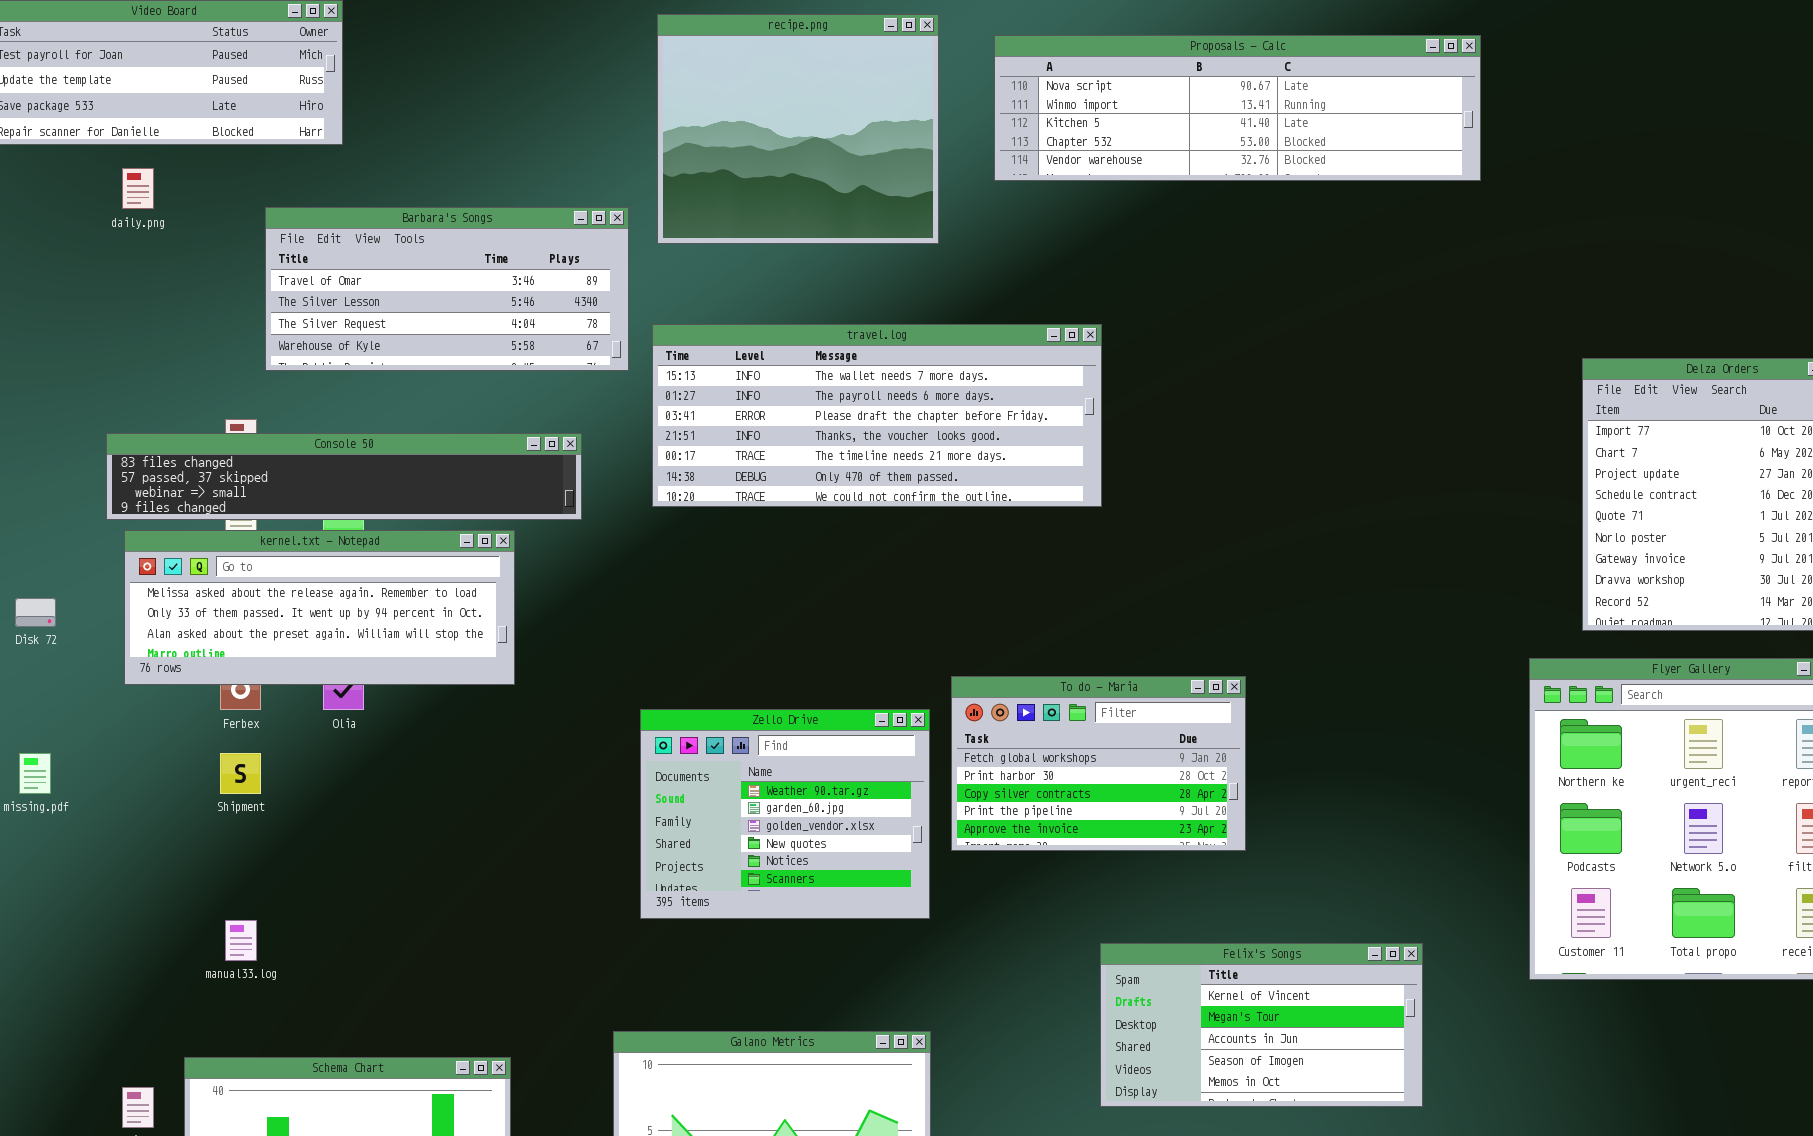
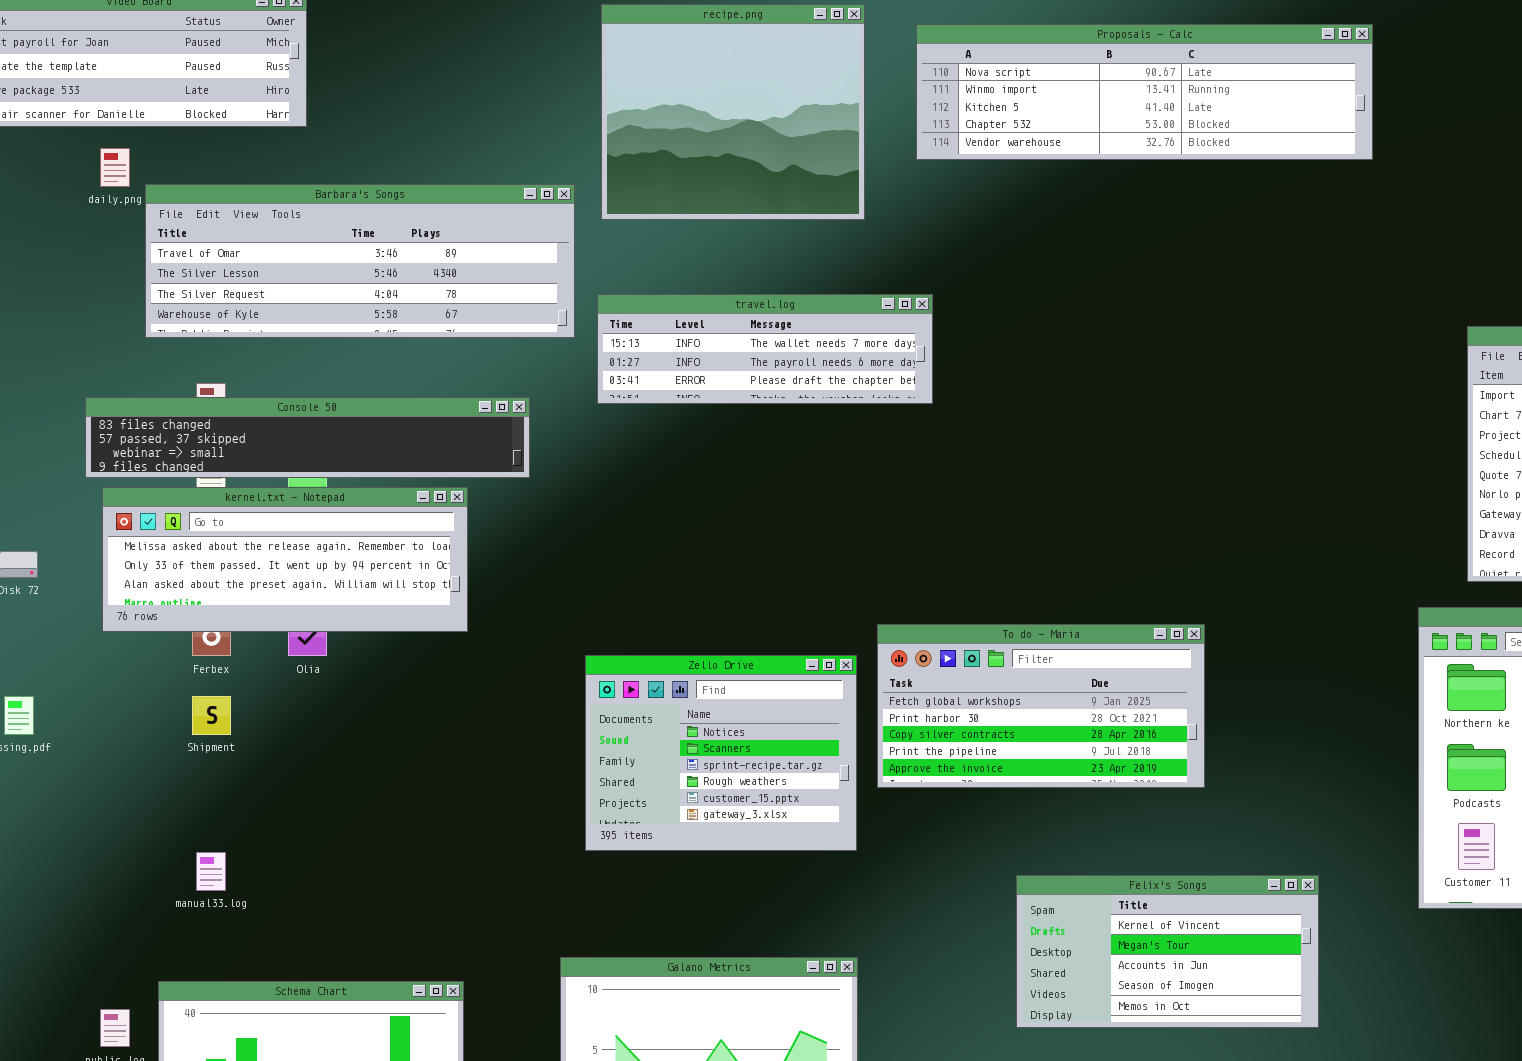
Barbara's Songs: [265,207,629,371] -> [145,184,575,338], resized
travel.log: [652,324,1102,507] -> [597,294,933,404], resized
To do - Maria: [951,676,1246,851] -> [877,624,1205,788], resized
Zello Drive: [640,709,930,919] -> [585,655,857,851], scrolled down 4 rows

